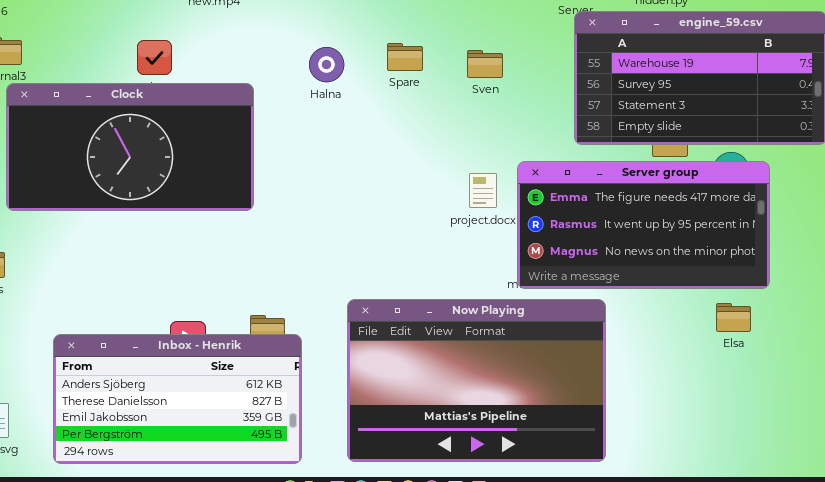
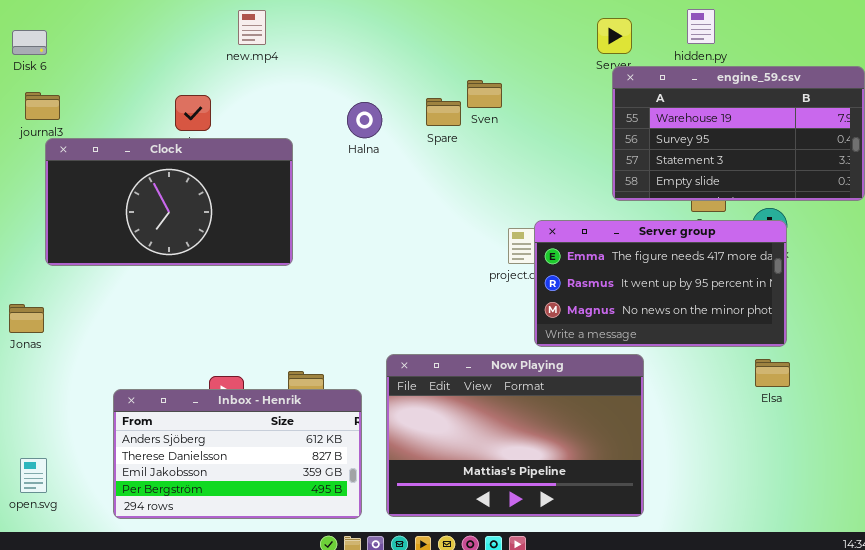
Sven: [467,50,503,78] -> [467,80,502,108], moved
Server group: [517,161,770,289] -> [534,220,787,347], moved
Inbox - Henrik: [53,334,302,464] -> [113,389,362,519], moved

